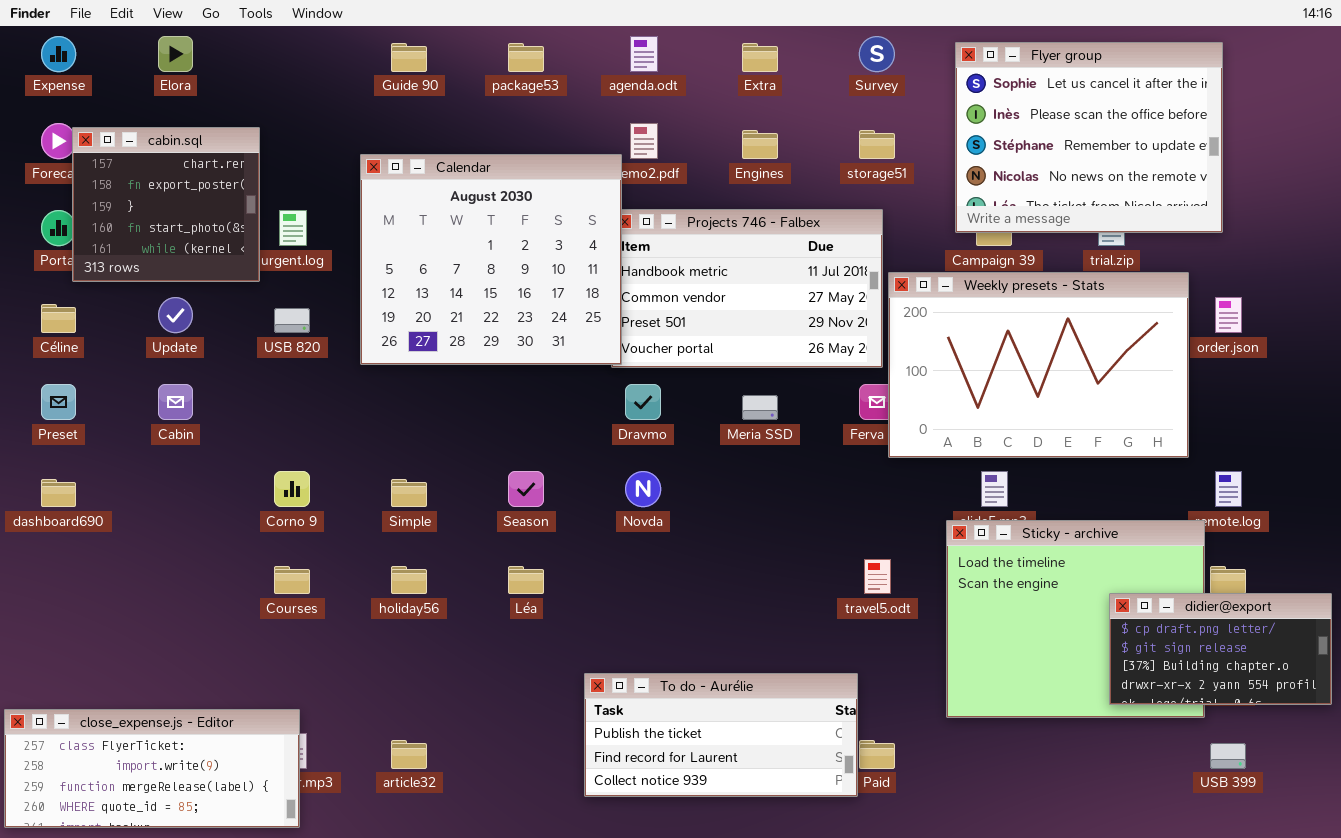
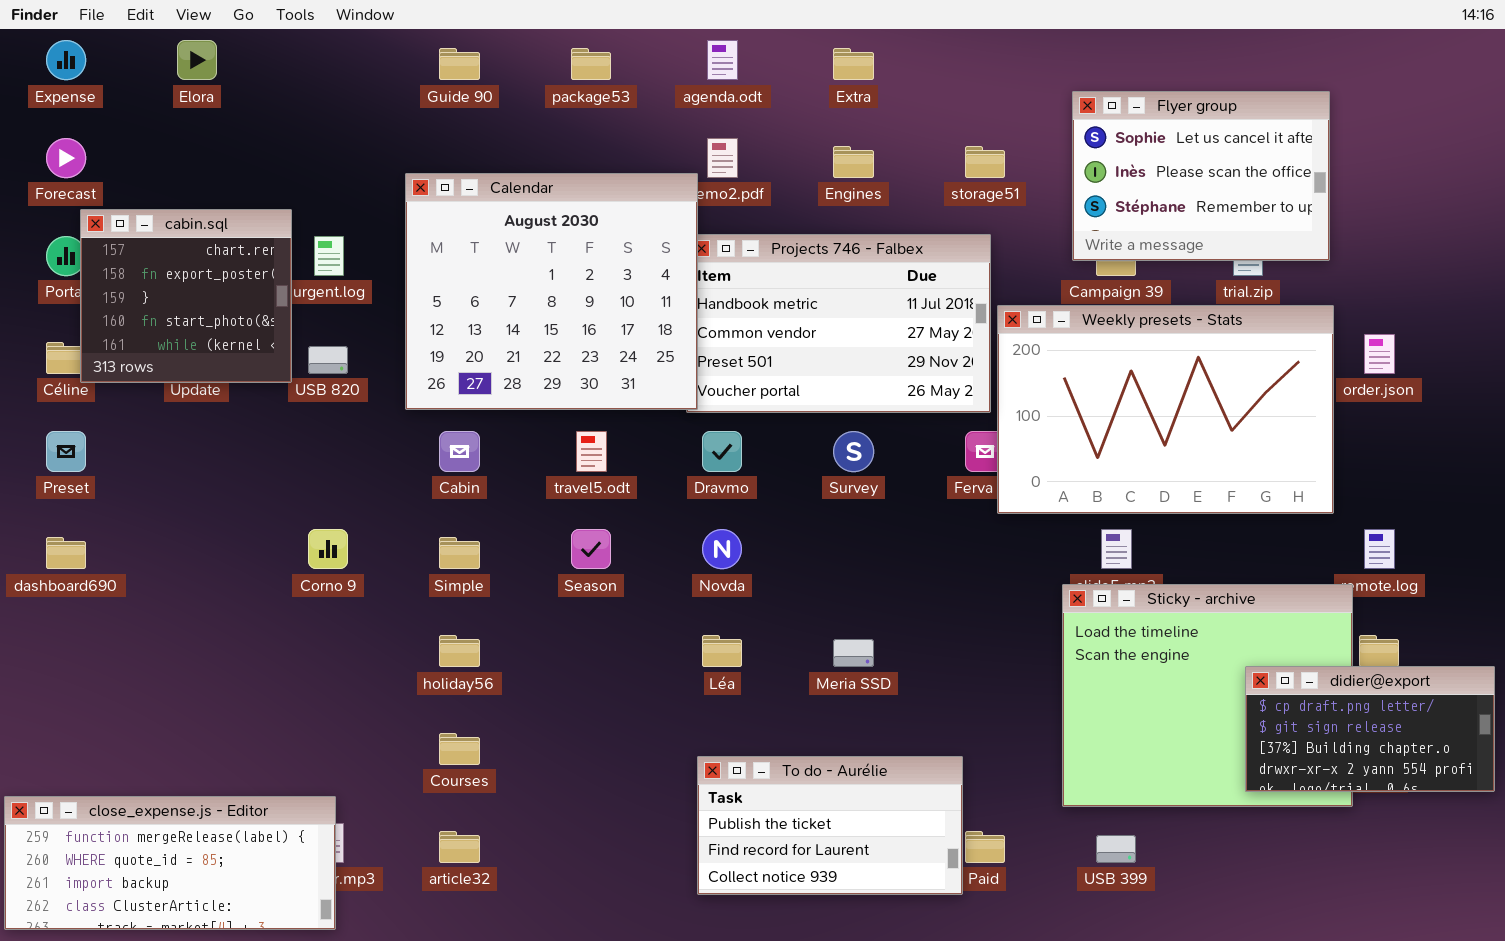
Survey: [859,36,895,72] -> [833,431,874,472], moved
Flyer group: [955,42,1223,233] -> [1072,91,1330,261], resized
cabin.sql: [72,127,260,282] -> [80,209,292,383], moved
Cabin: [158,384,193,420] -> [439,431,480,472], moved
Meria SSD: [742,395,778,420] -> [833,639,874,667], moved
travel5.odt: [864,559,891,594] -> [576,431,607,472], moved
Courses: [274,566,310,594] -> [439,733,480,765], moved
Léa: [508,566,544,594] -> [702,635,742,667], moved
To do - Aurélie: [584,673,858,797] -> [697,756,963,895], resized
close_expense.js - Editor: [4,709,300,828] -> [4,796,336,930], scrolled down 2 rows
USB 399: [1210,743,1246,769] -> [1096,835,1136,863], moved

